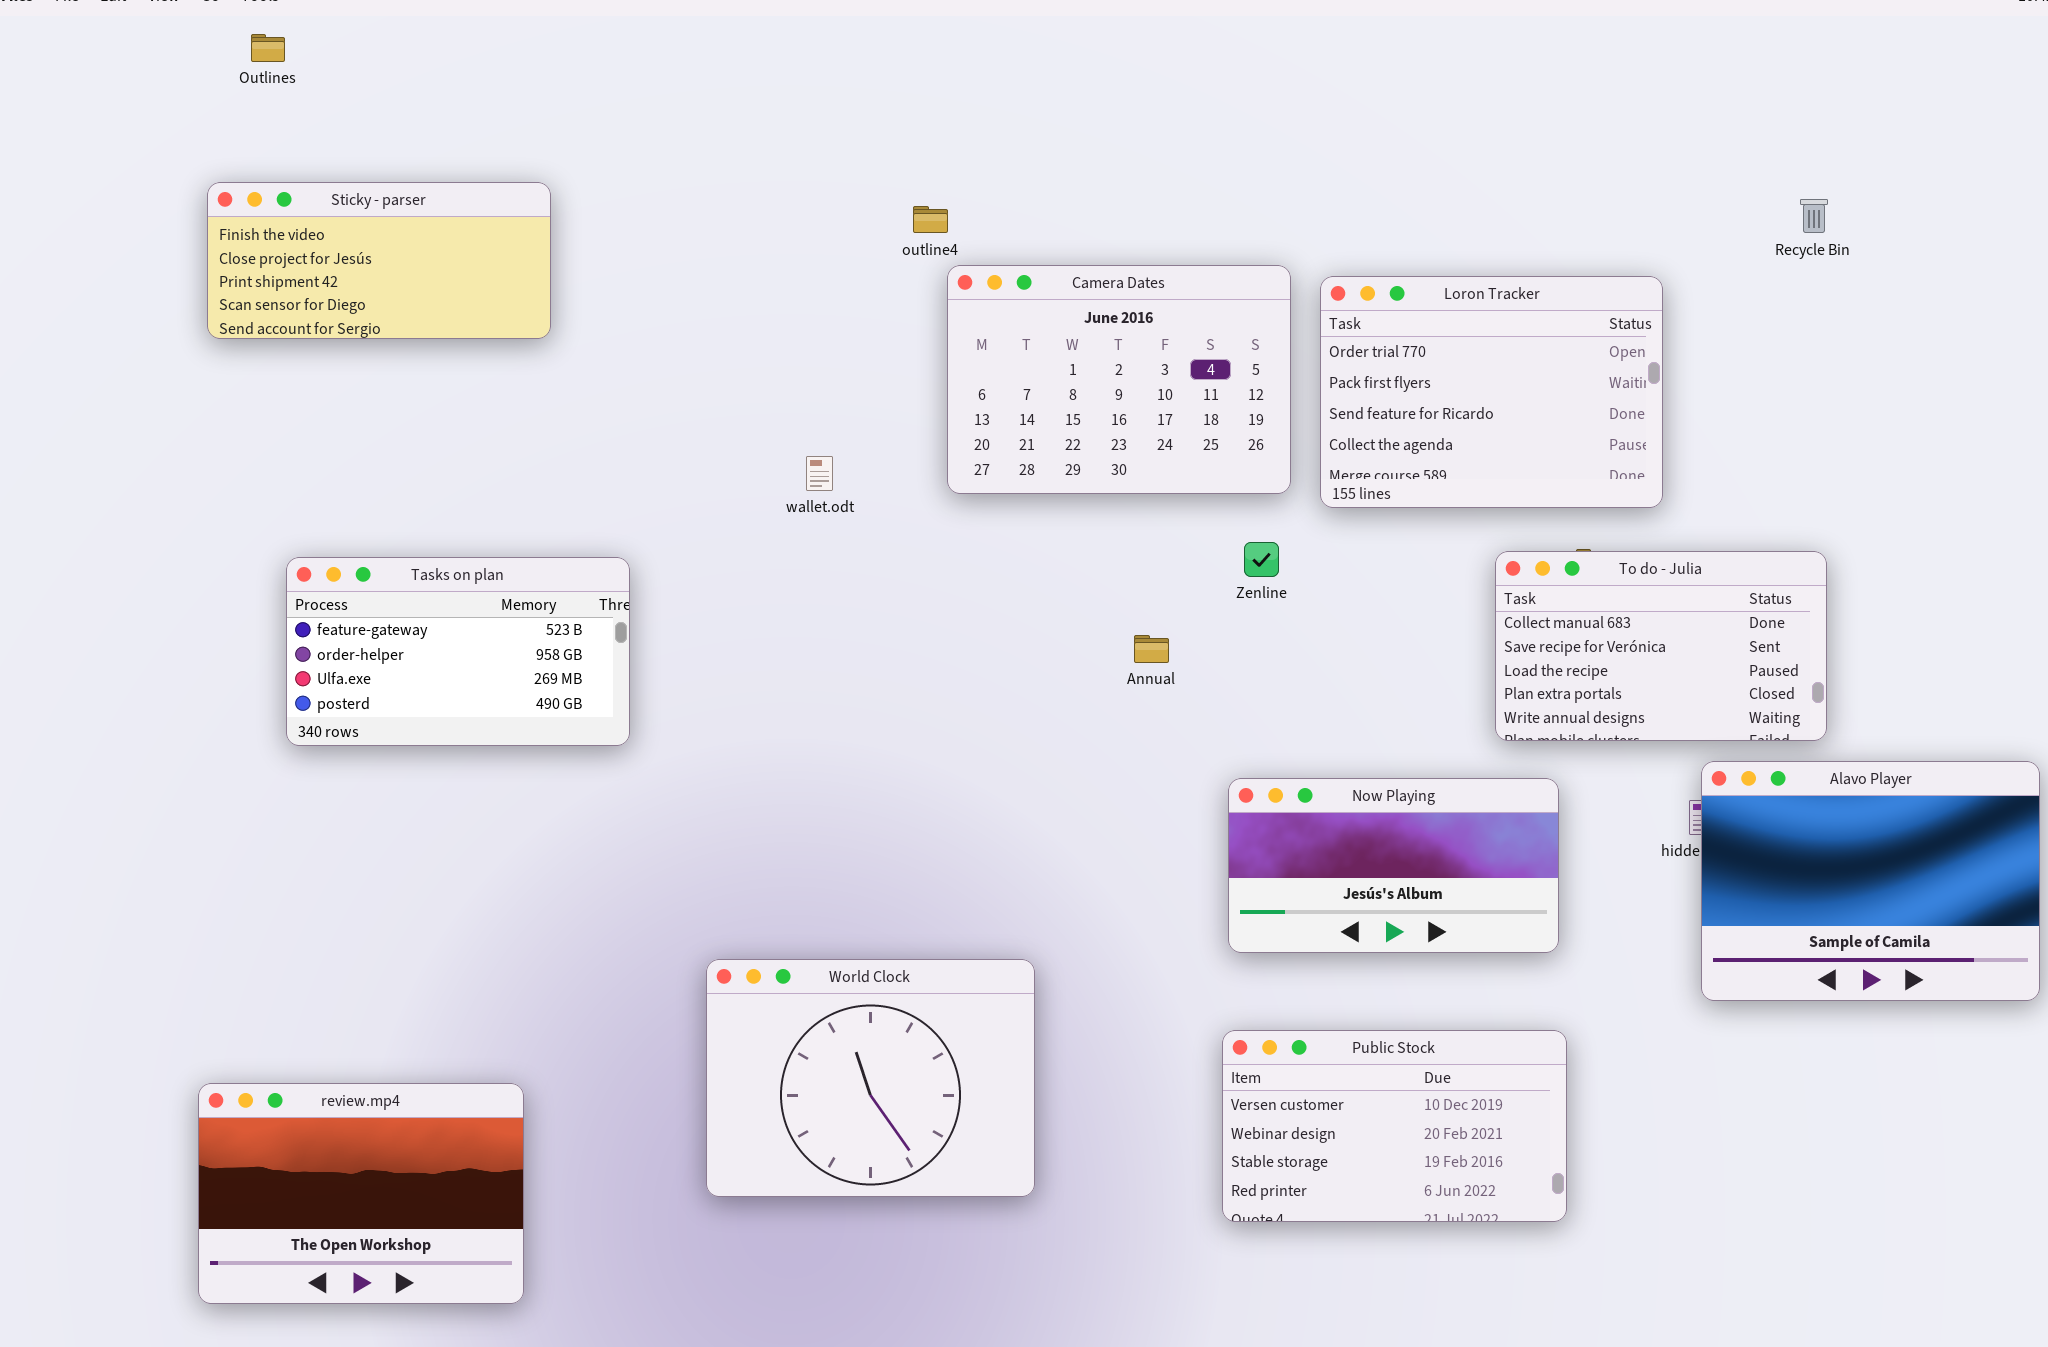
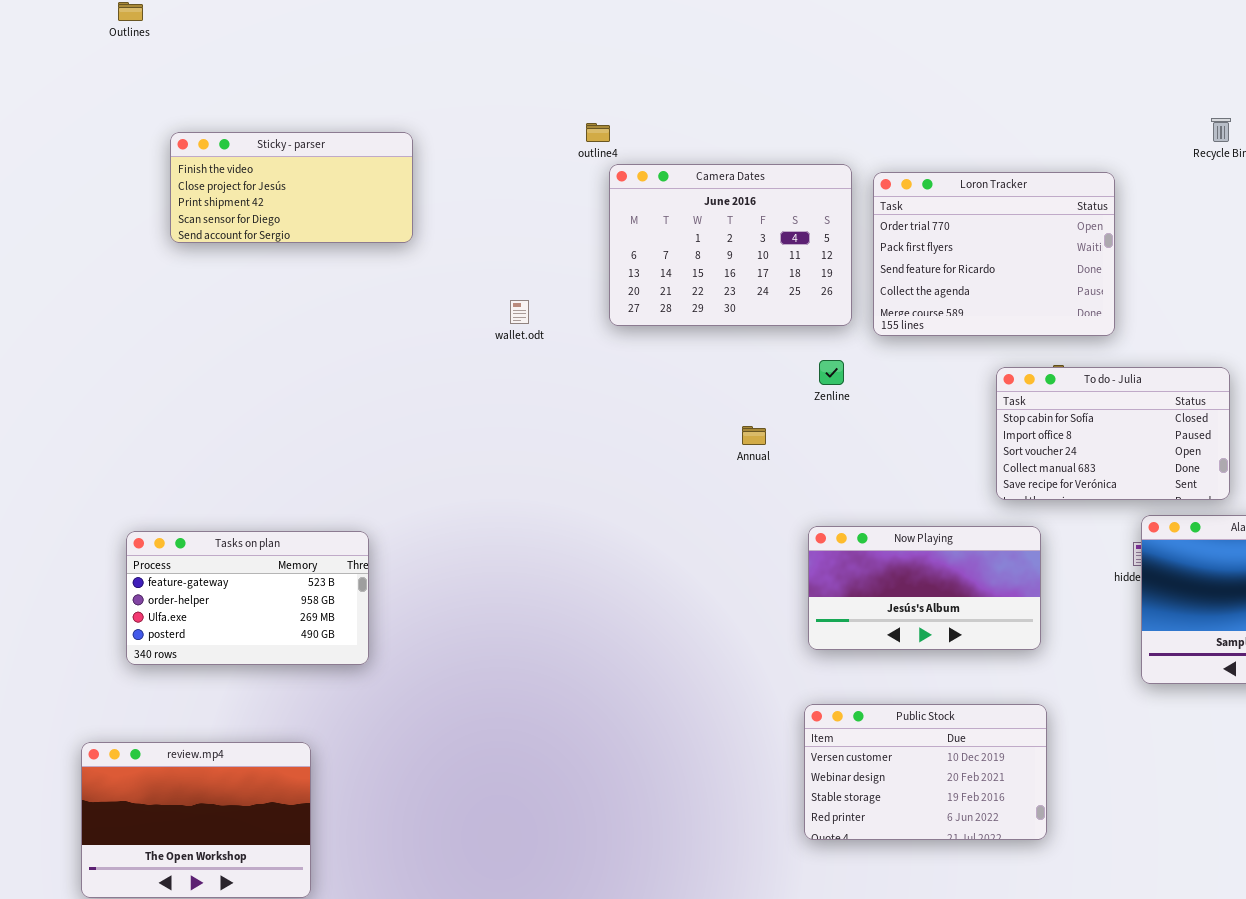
Sticky - parser: [207,182,551,339] -> [170,132,413,243], moved
To do - Julia: [1495,551,1827,741] -> [996,367,1230,500], scrolled up 3 rows
Tasks on plan: [286,557,630,746] -> [126,531,369,665], moved
World Clock: [706,959,1035,1197] -> none, closed

